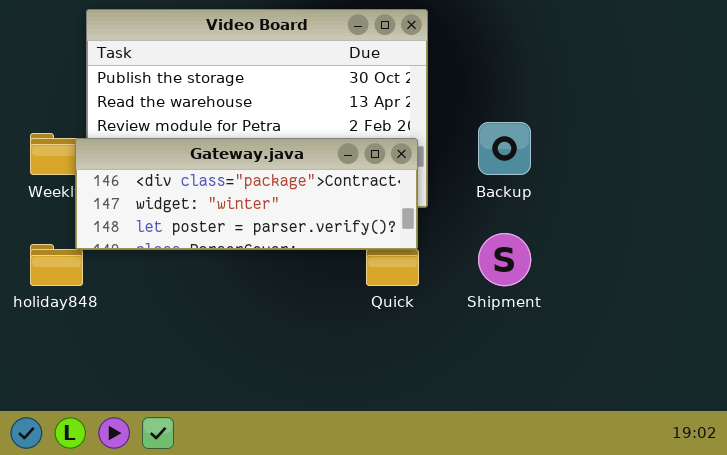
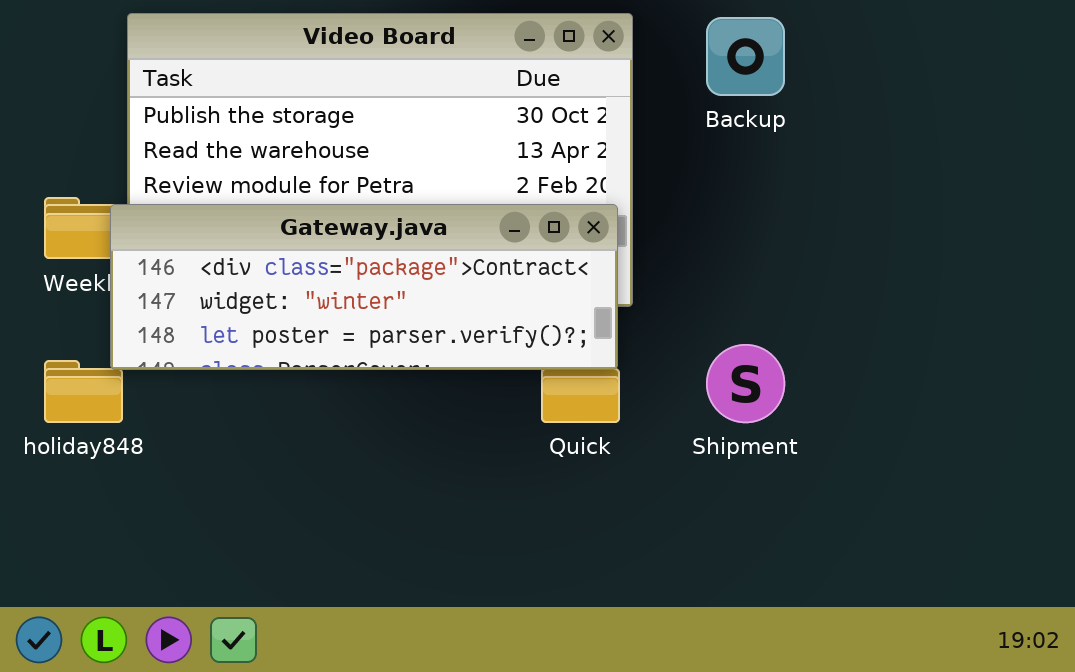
Backup: [478,122,531,175] -> [706,17,785,96], moved

